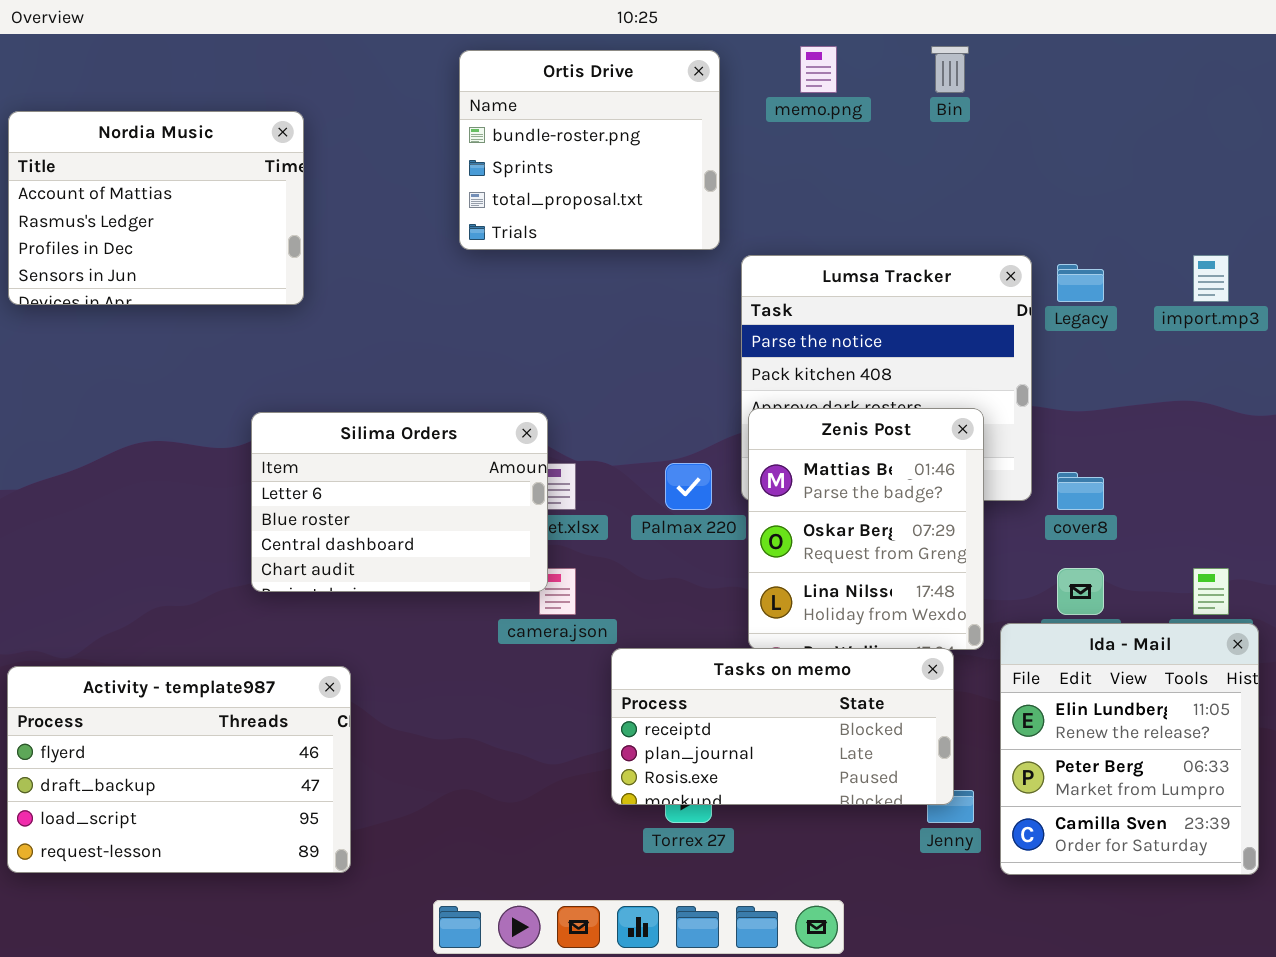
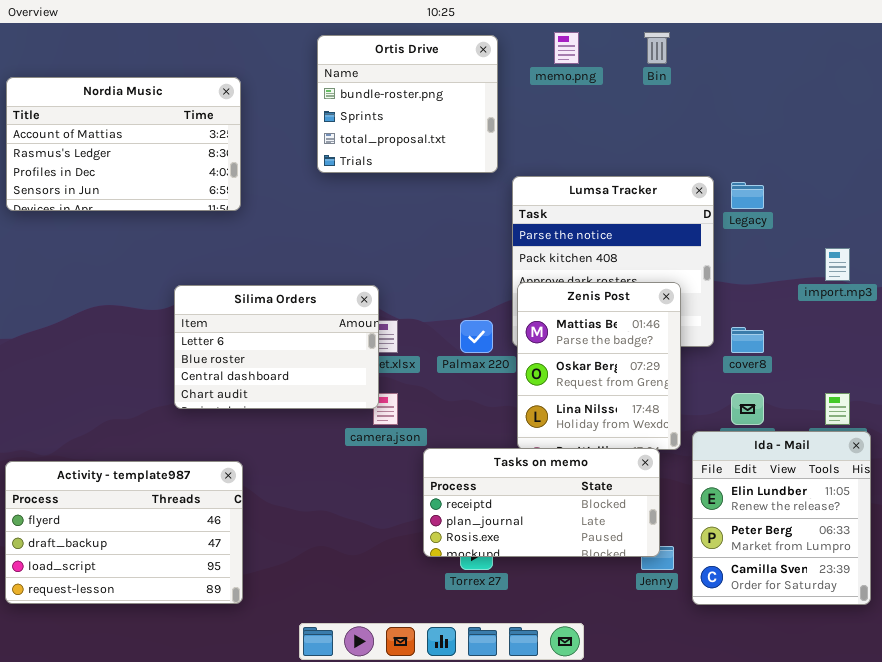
Nordia Music: [8,111,304,305] -> [6,77,241,211], resized
import.mp3: [1193,255,1229,302] -> [825,248,850,281], moved

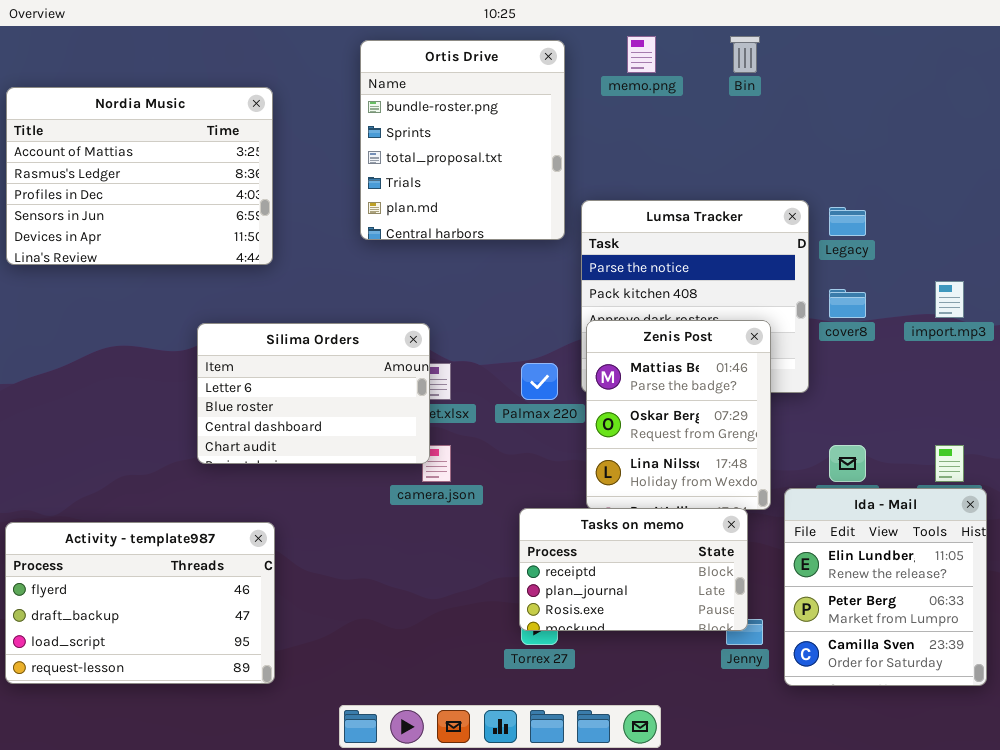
Ortis Drive: [317,35,498,173] -> [360,40,565,240], resized
Nordia Music: [6,77,241,211] -> [6,87,273,265], resized
cover8: [731,327,764,353] -> [829,289,866,318], moved
Tasks on memo: [423,448,660,557] -> [519,508,748,631], resized

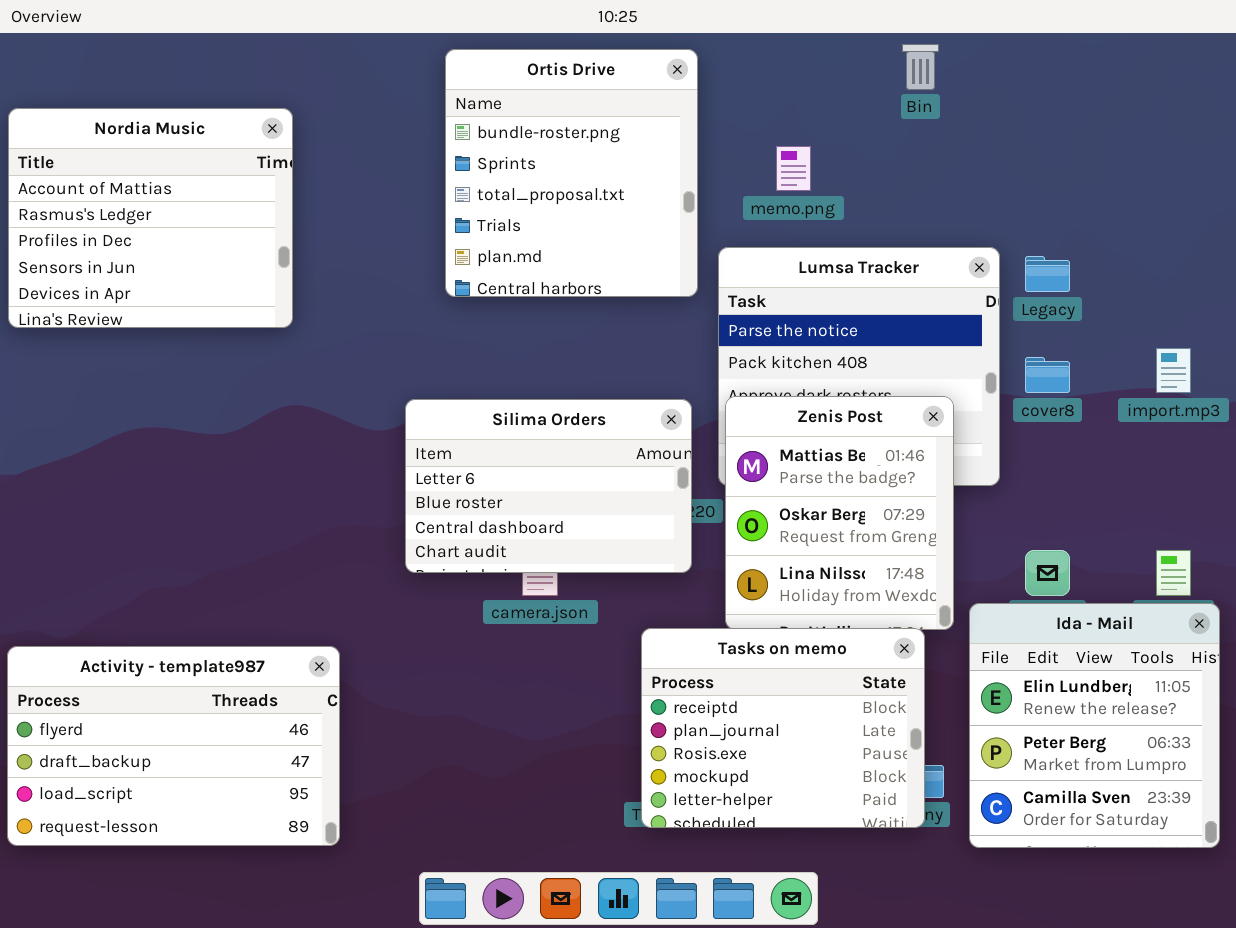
memo.png: [627,36,656,73] -> [776,146,811,191], moved
Nordia Music: [6,87,273,265] -> [8,108,293,328], resized
Silima Orders: [197,323,430,464] -> [405,399,692,573], moved
Tasks on memo: [519,508,748,631] -> [641,628,925,828], resized

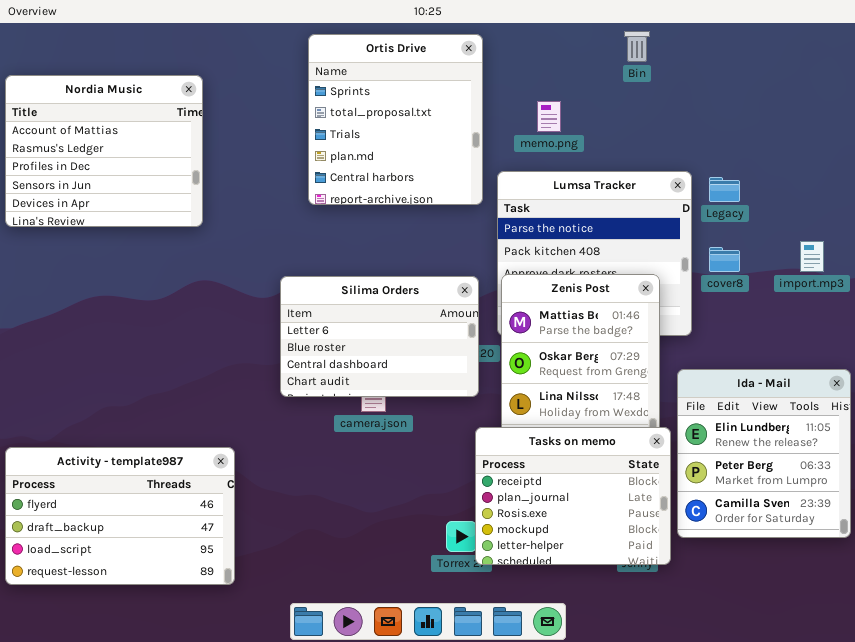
Ortis Drive: [445,49,698,297] -> [308,34,483,205], scrolled down 1 row
Ida - Mail: [969,603,1220,848] -> [677,369,851,538], moved
Tasks on memo: [641,628,925,828] -> [475,427,671,565], moved

